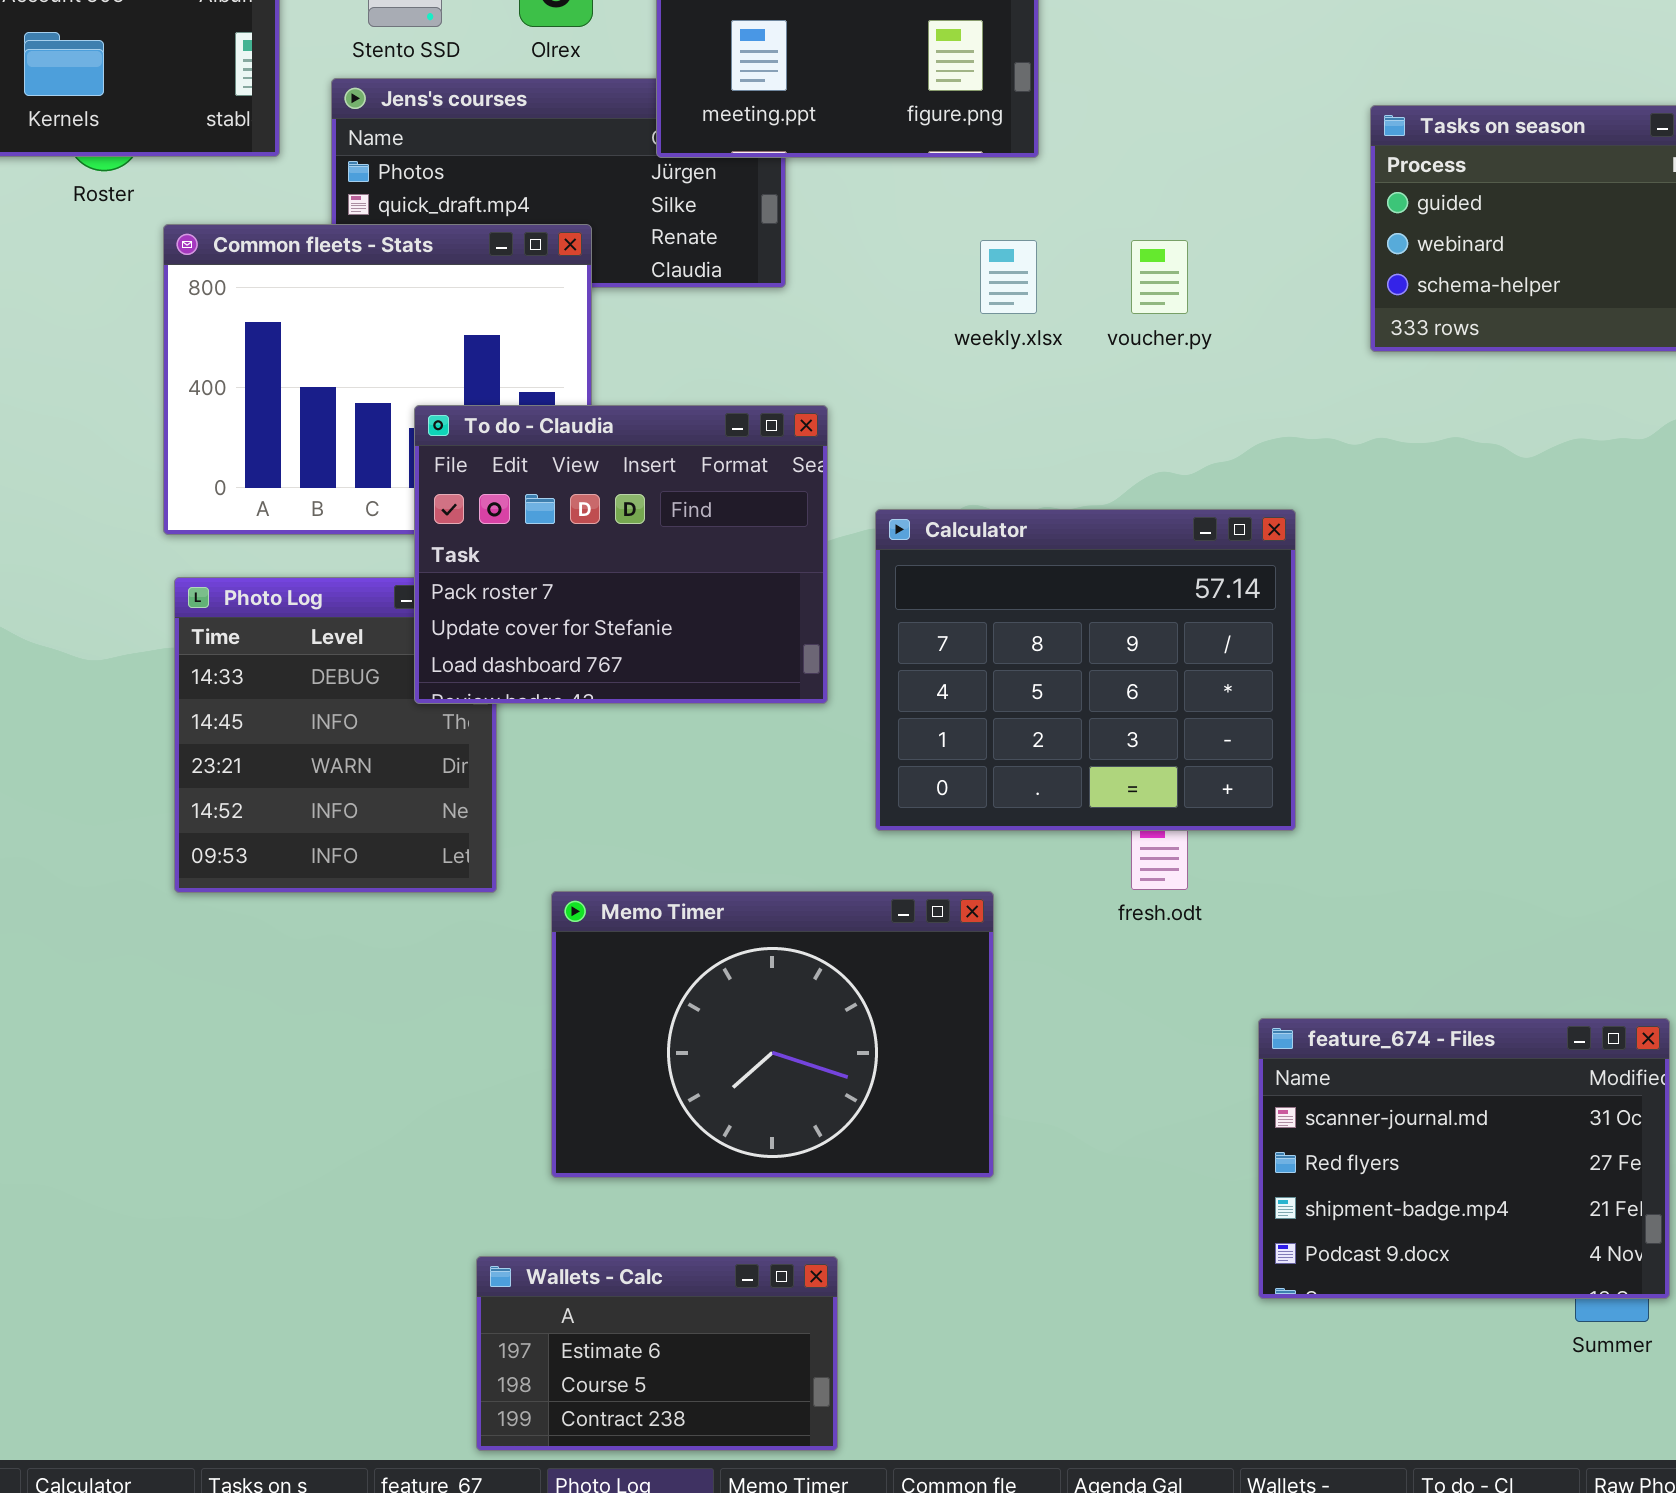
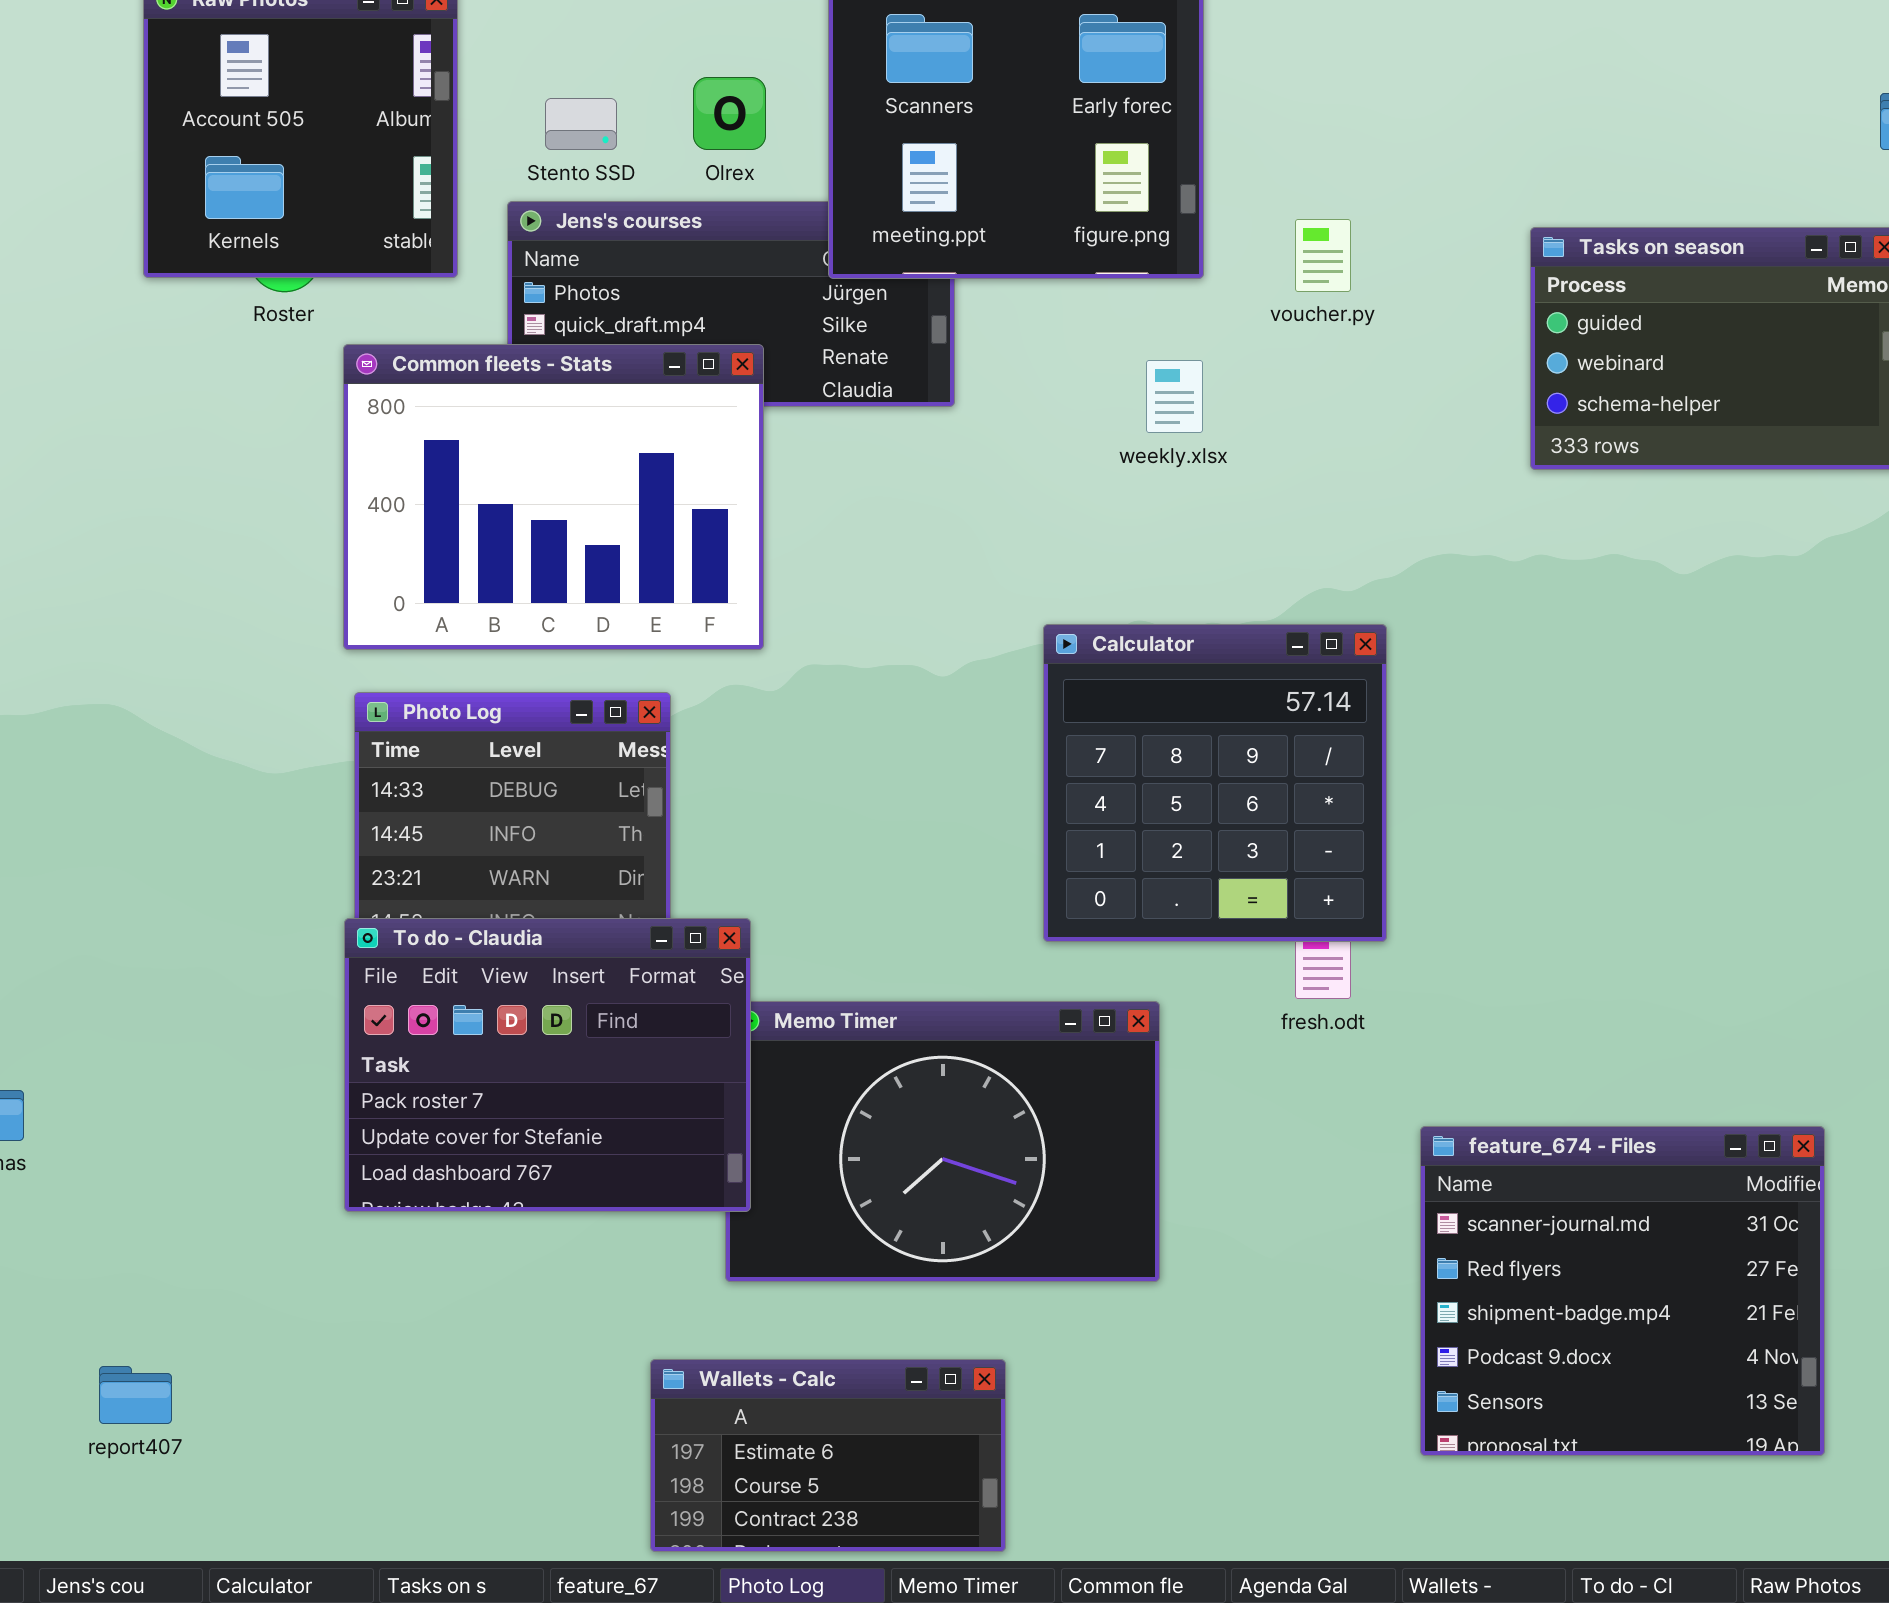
voucher.py: [1131,240,1188,314] -> [1295,219,1351,292], moved
To do - Claudia: [414,405,828,704] -> [344,918,751,1212], moved
Calculator: [875,509,1296,831] -> [1043,624,1387,942], resized
feature_674 - Files: [1258,1018,1670,1299] -> [1420,1126,1825,1456], resized

